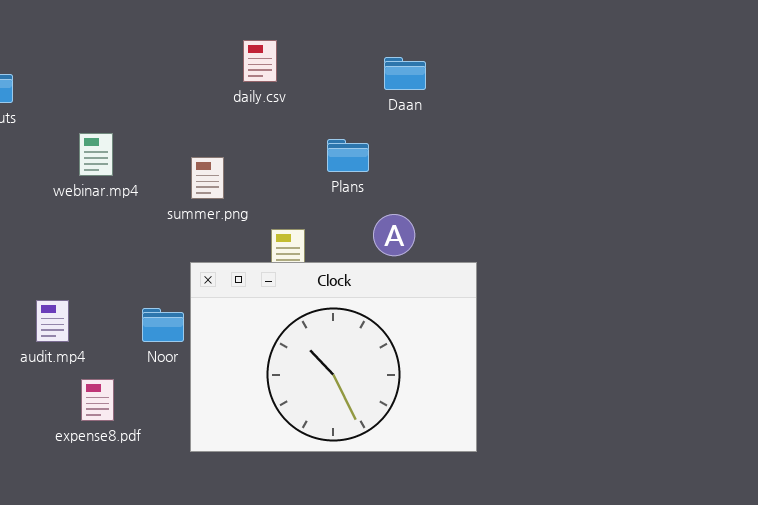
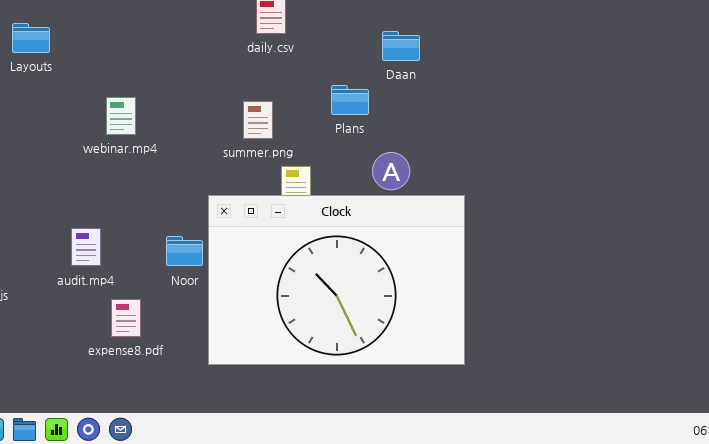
Daan: [384,57,426,90] -> [382,31,420,61], moved
webinar.mp4: [79,133,113,176] -> [106,97,136,135], moved
summer.png: [191,157,224,199] -> [243,101,273,139], moved

